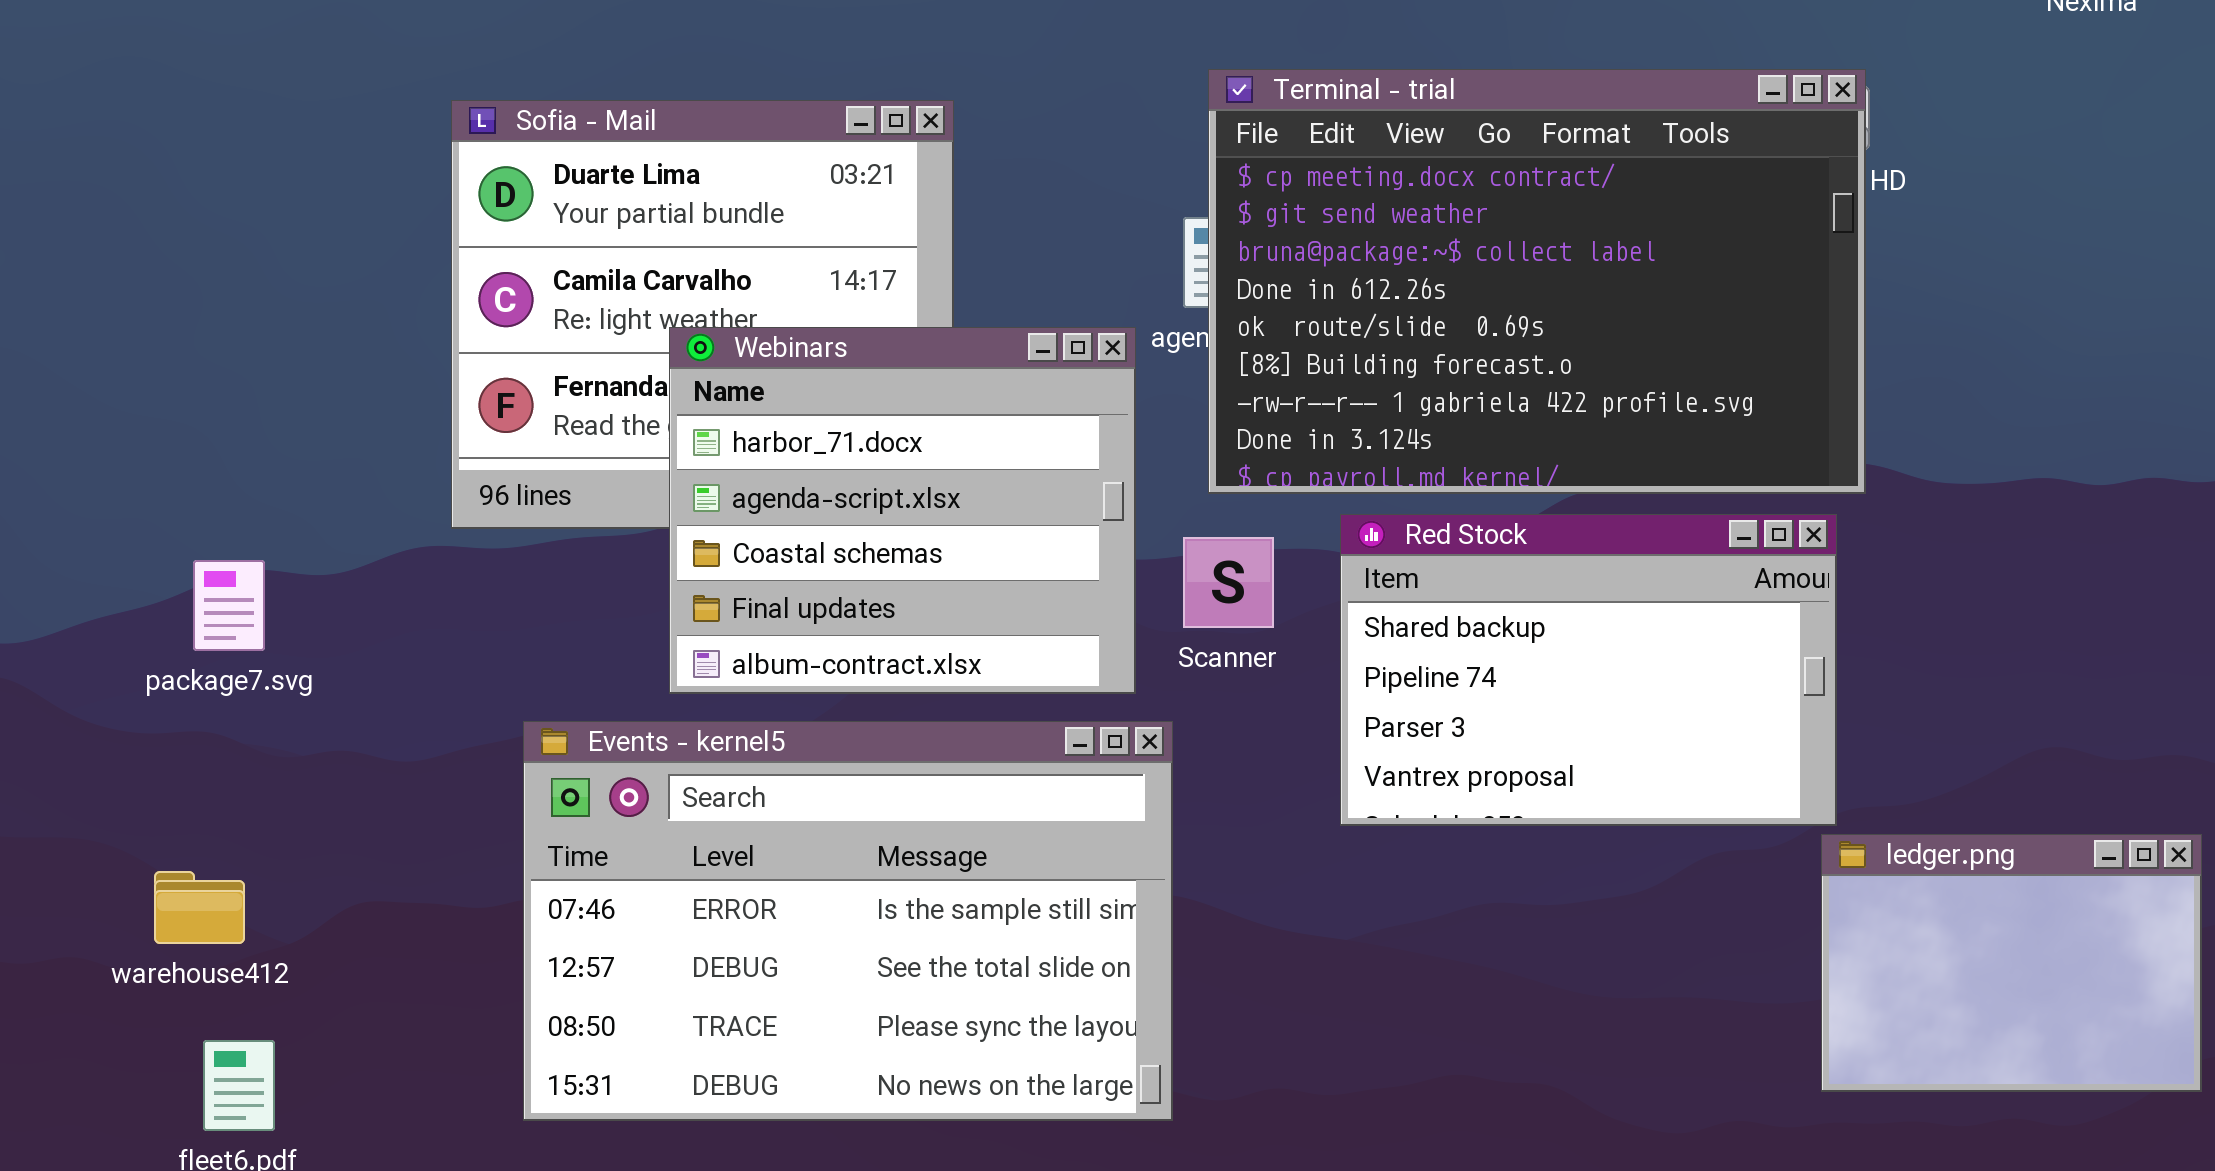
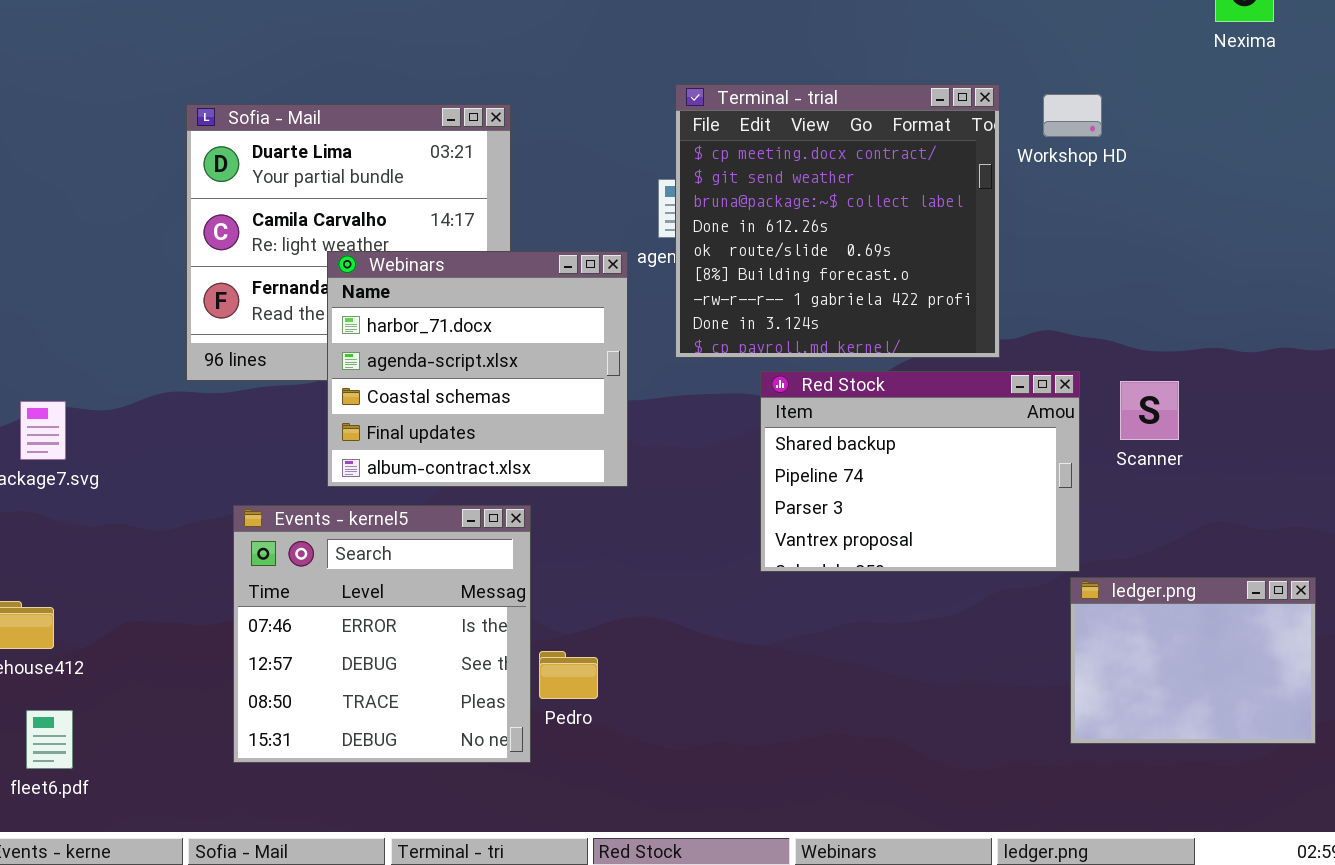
Terminal - trial: [1208,69,1866,494] -> [675,84,1000,358], resized
Scanner: [1183,537,1274,628] -> [1120,381,1179,440], moved
Events - kernel5: [523,721,1173,1121] -> [233,505,531,763], resized

